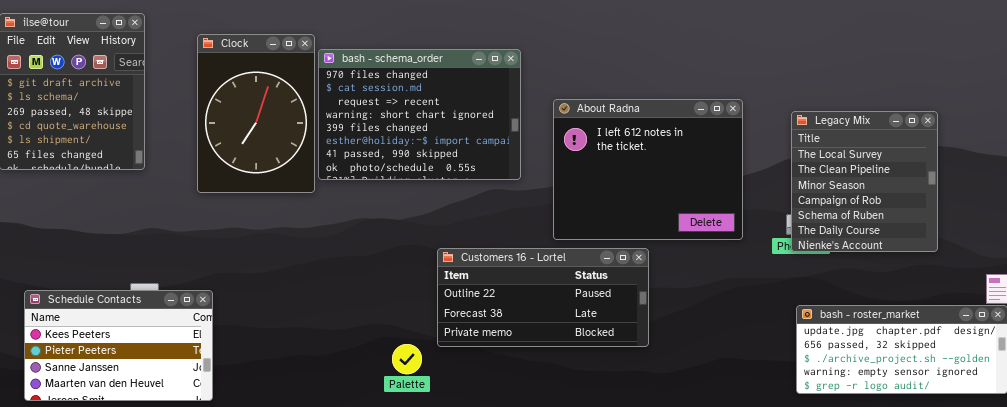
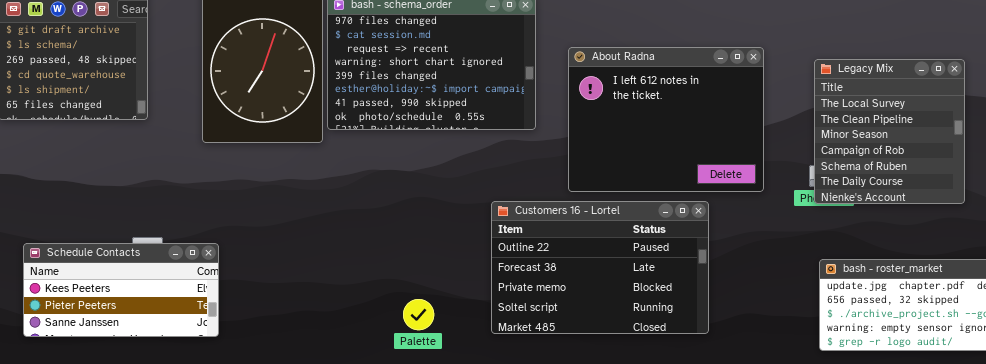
Customers 16 - Lortel: [437,248,649,347] -> [491,201,709,334], moved, resized
Schedule Contacts: [24,290,213,401] -> [23,243,219,337], resized

